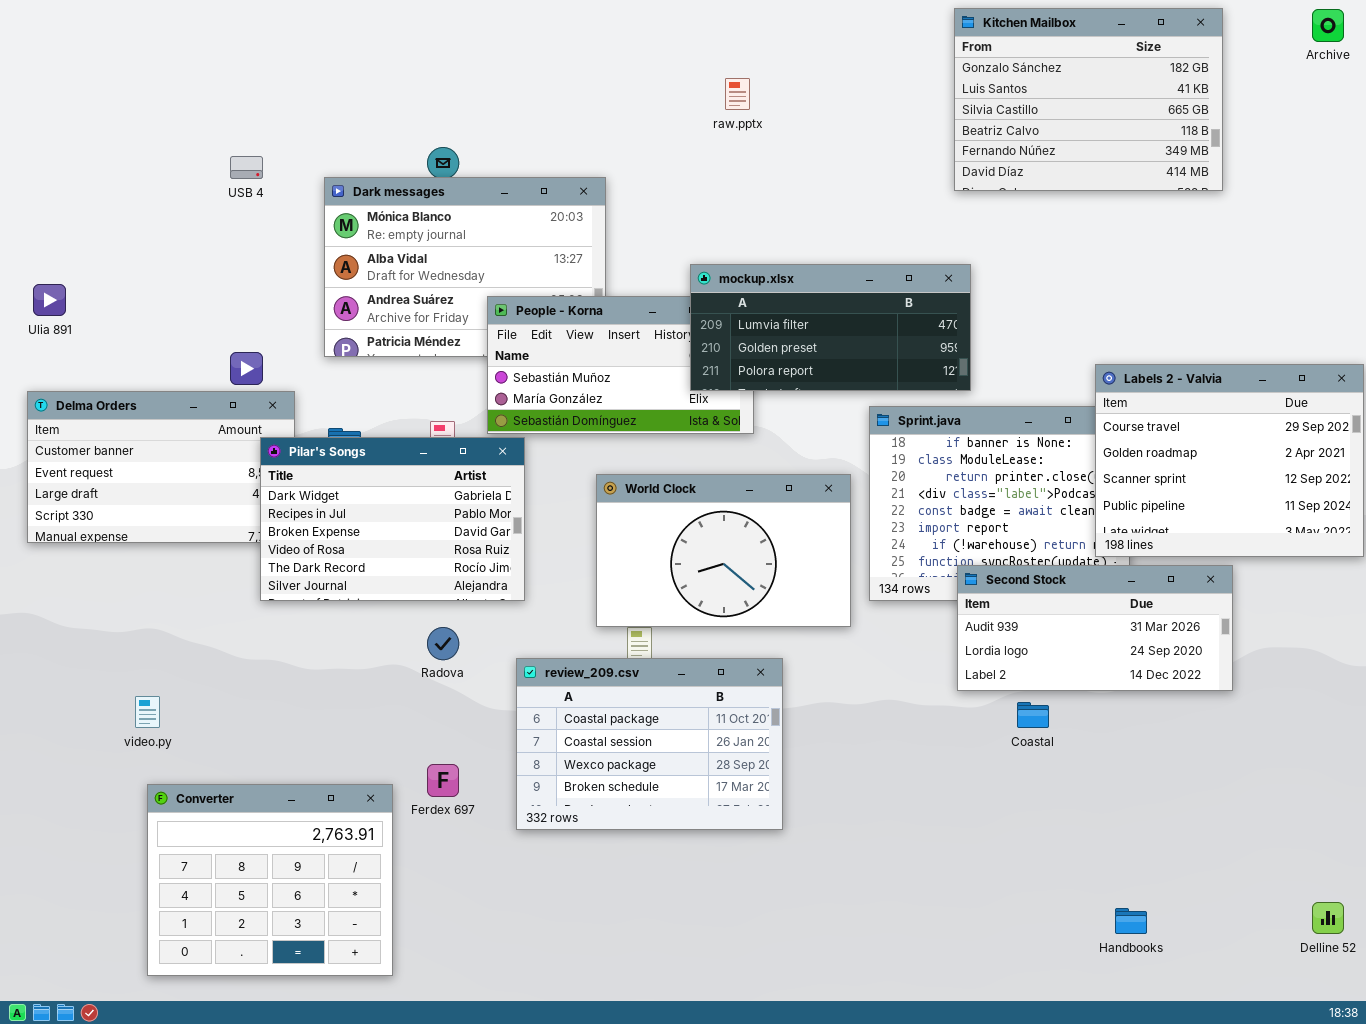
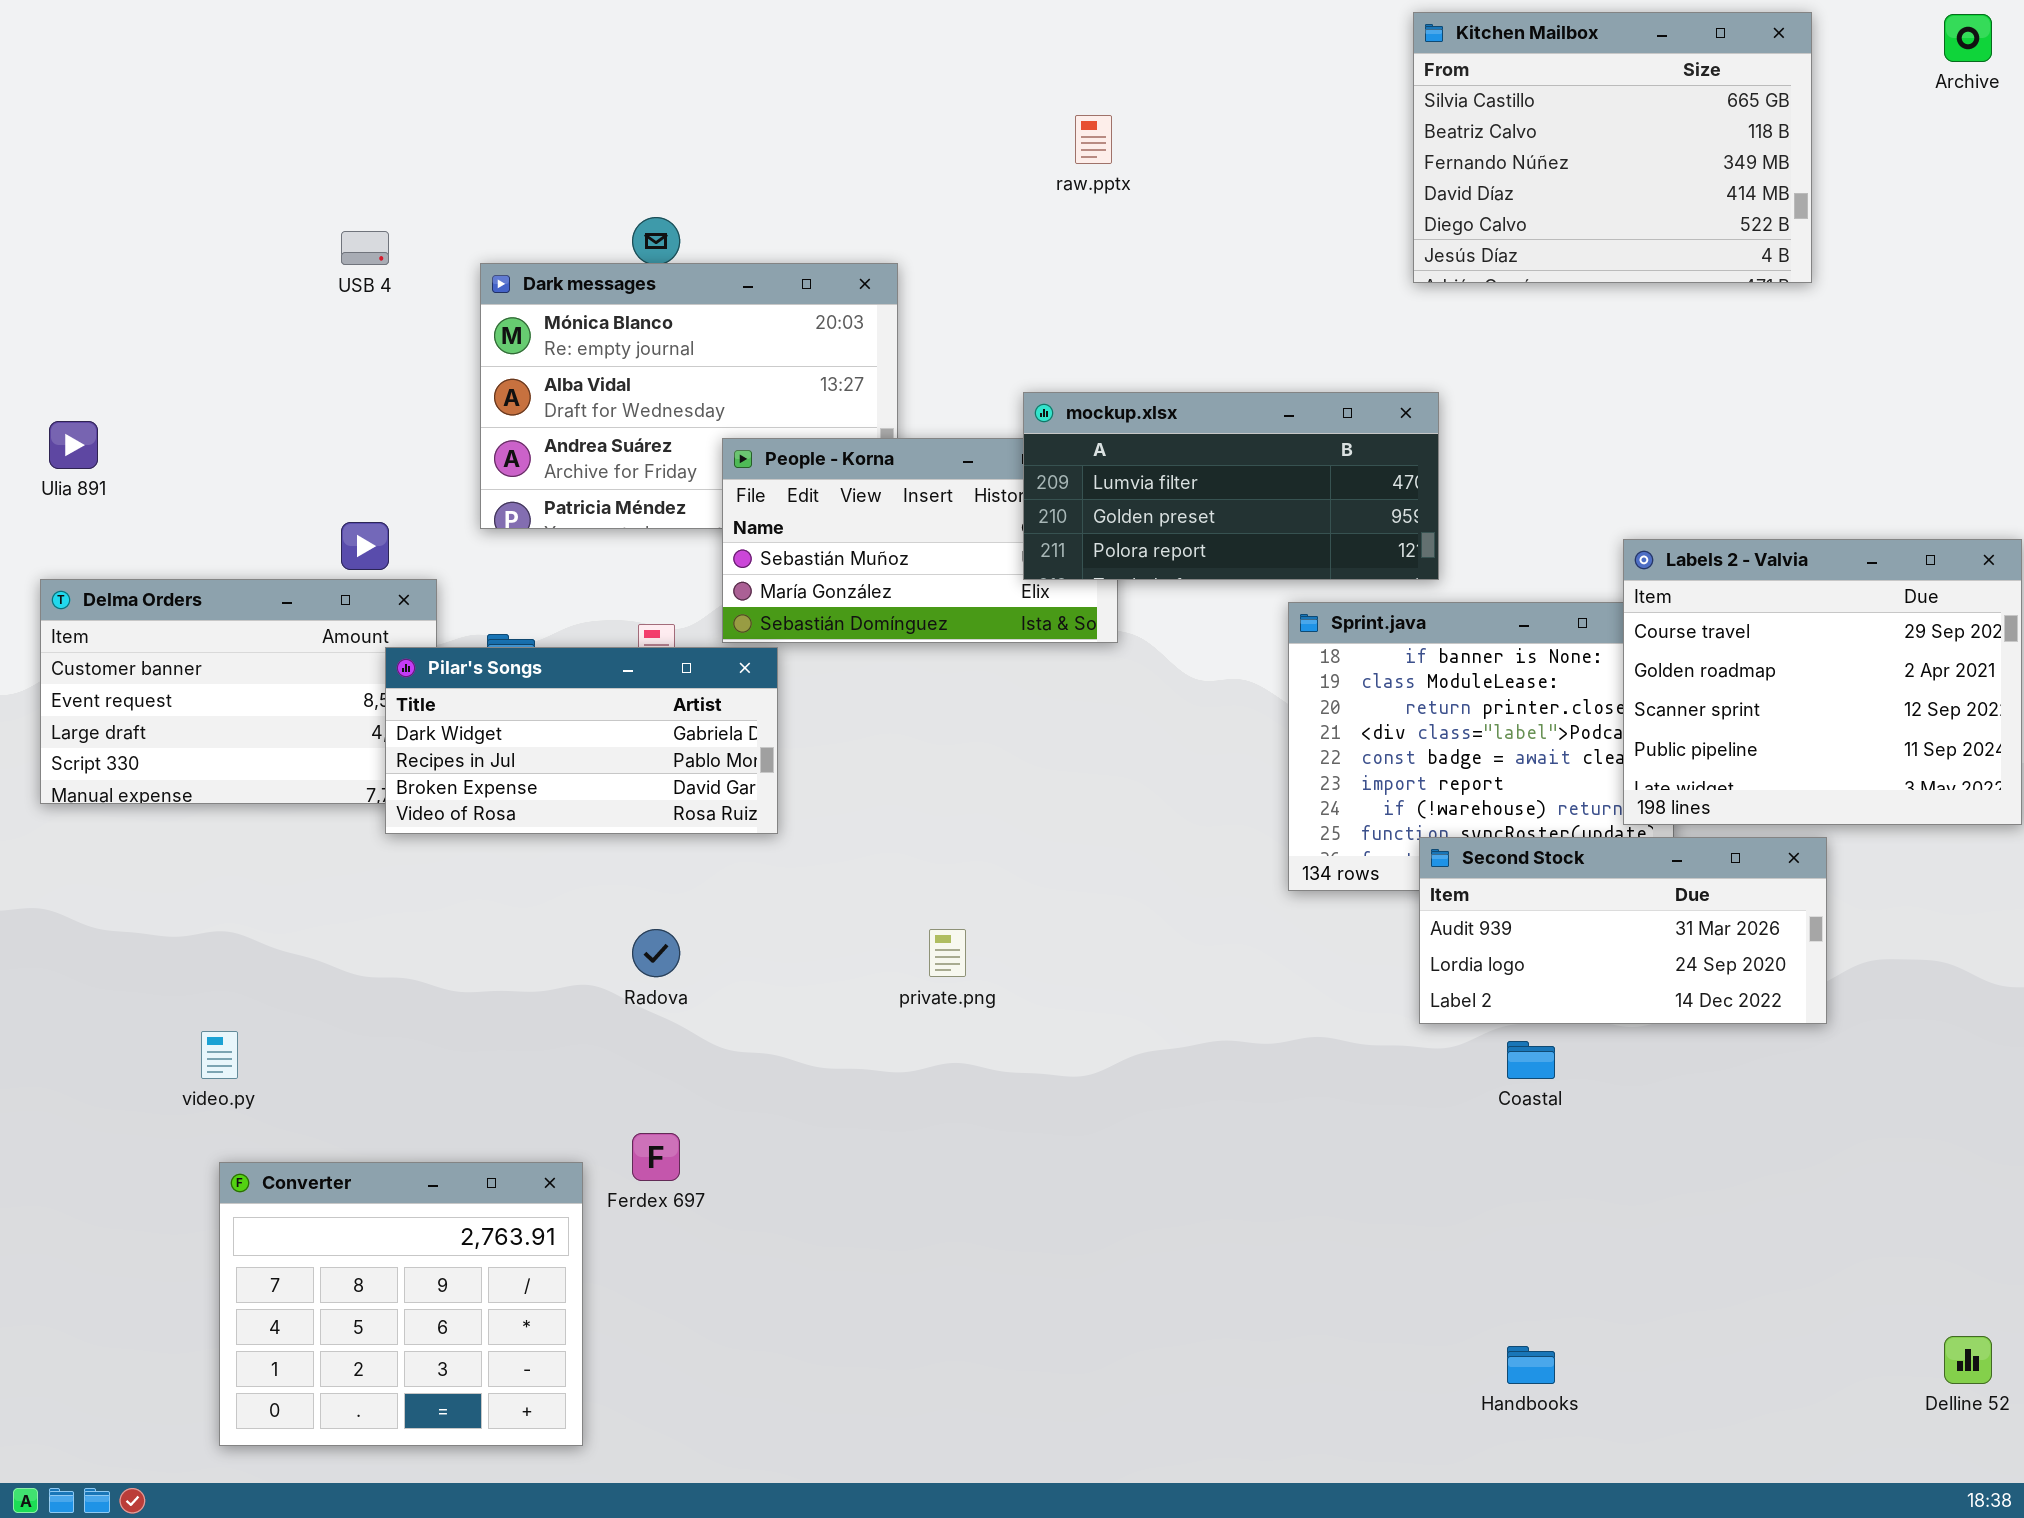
Kitchen Mailbox: [954,8,1223,191] -> [1413,12,1812,283], scrolled down 2 rows
Pilar's Songs: [260,437,525,601] -> [385,647,778,834], resized
World Clock: [596,474,851,627] -> none, closed
review_209.csv: [516,658,783,830] -> none, closed
Handbooks: [1115,908,1147,934] -> [1507,1346,1555,1384], moved

